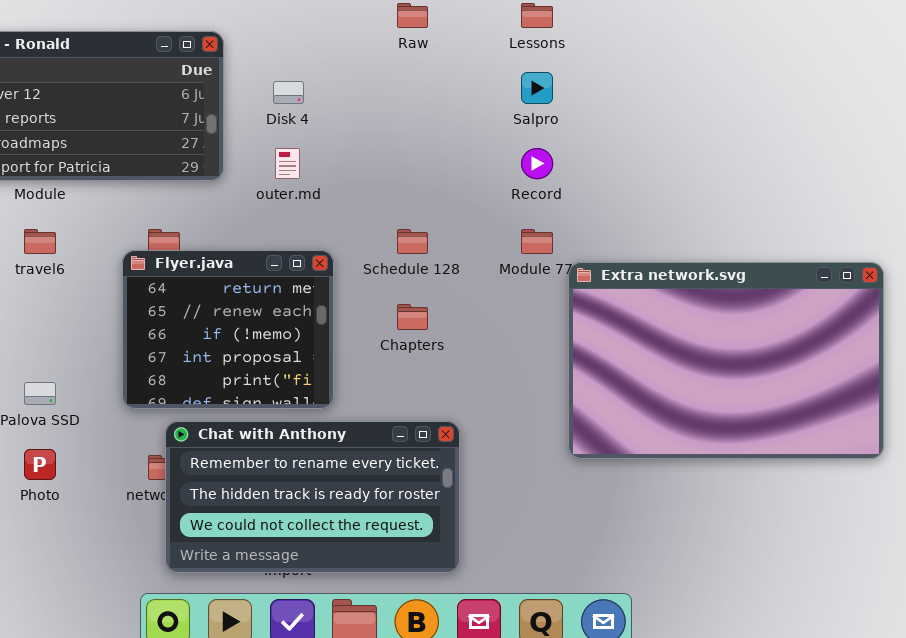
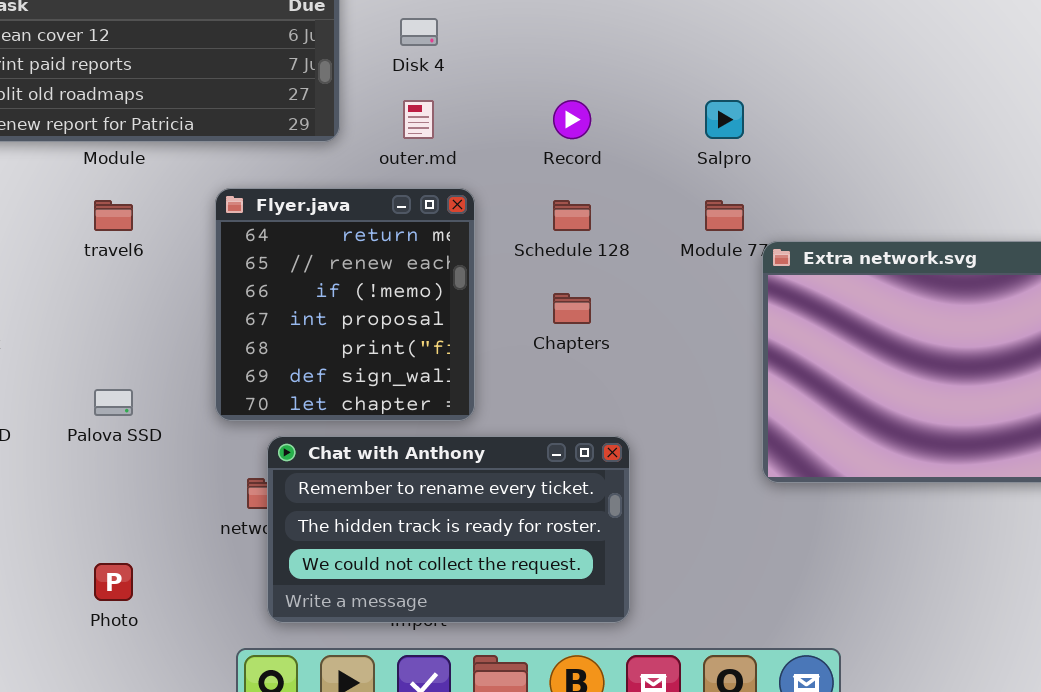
Salpro: [521,72,553,104] -> [705,100,744,139], moved
Record: [521,148,553,179] -> [553,100,591,139], moved
Flyer.java: [122,250,334,409] -> [215,188,475,421], resized
Photo: [24,449,56,480] -> [94,563,133,601], moved

